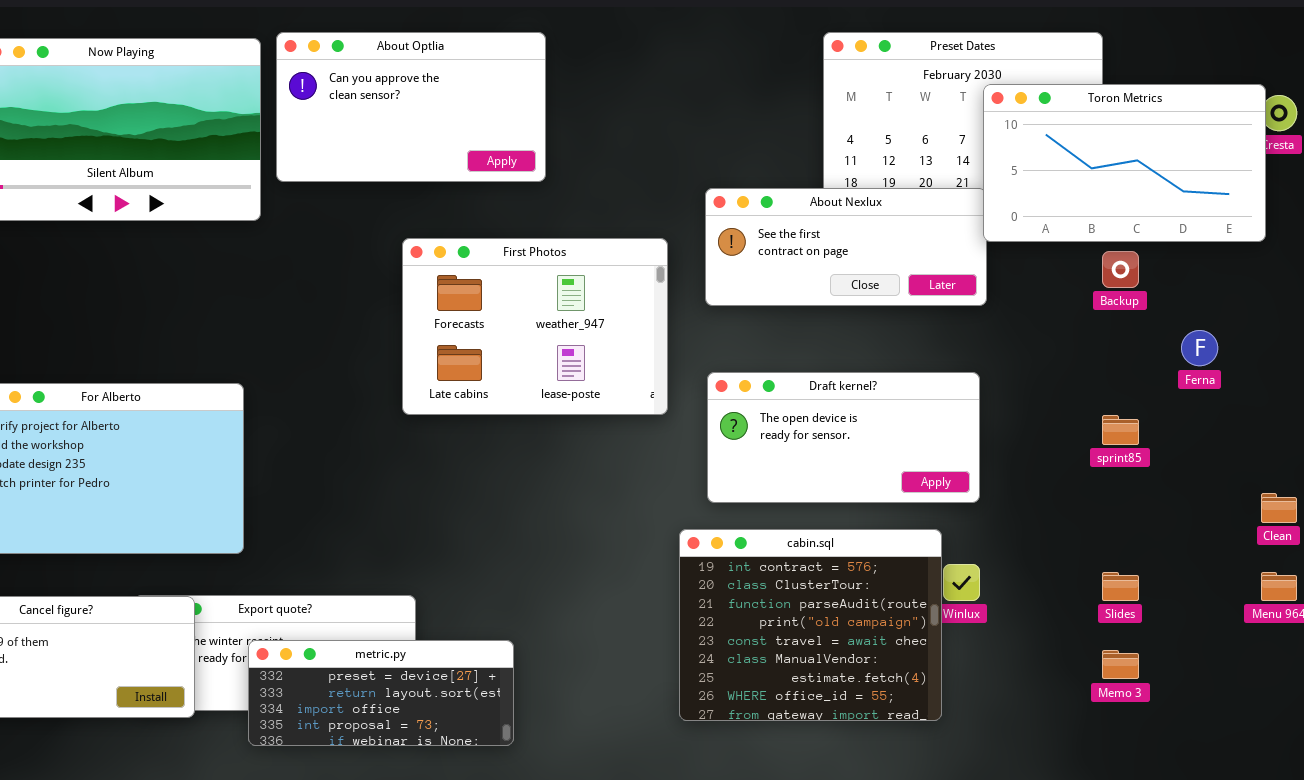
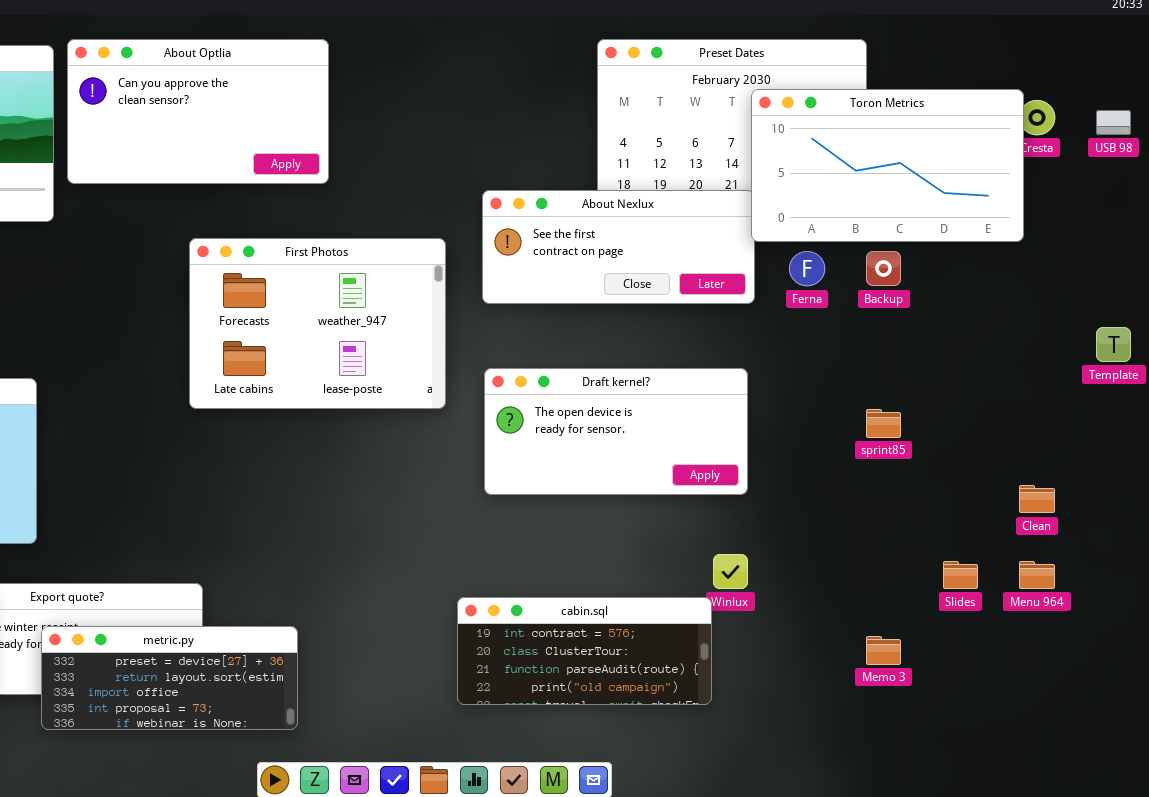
Ferna: [1181,330,1218,366] -> [789,251,825,286], moved
cabin.sql: [679,529,942,721] -> [457,597,712,705], resized
Slides: [1102,572,1139,601] -> [943,561,978,589], moved

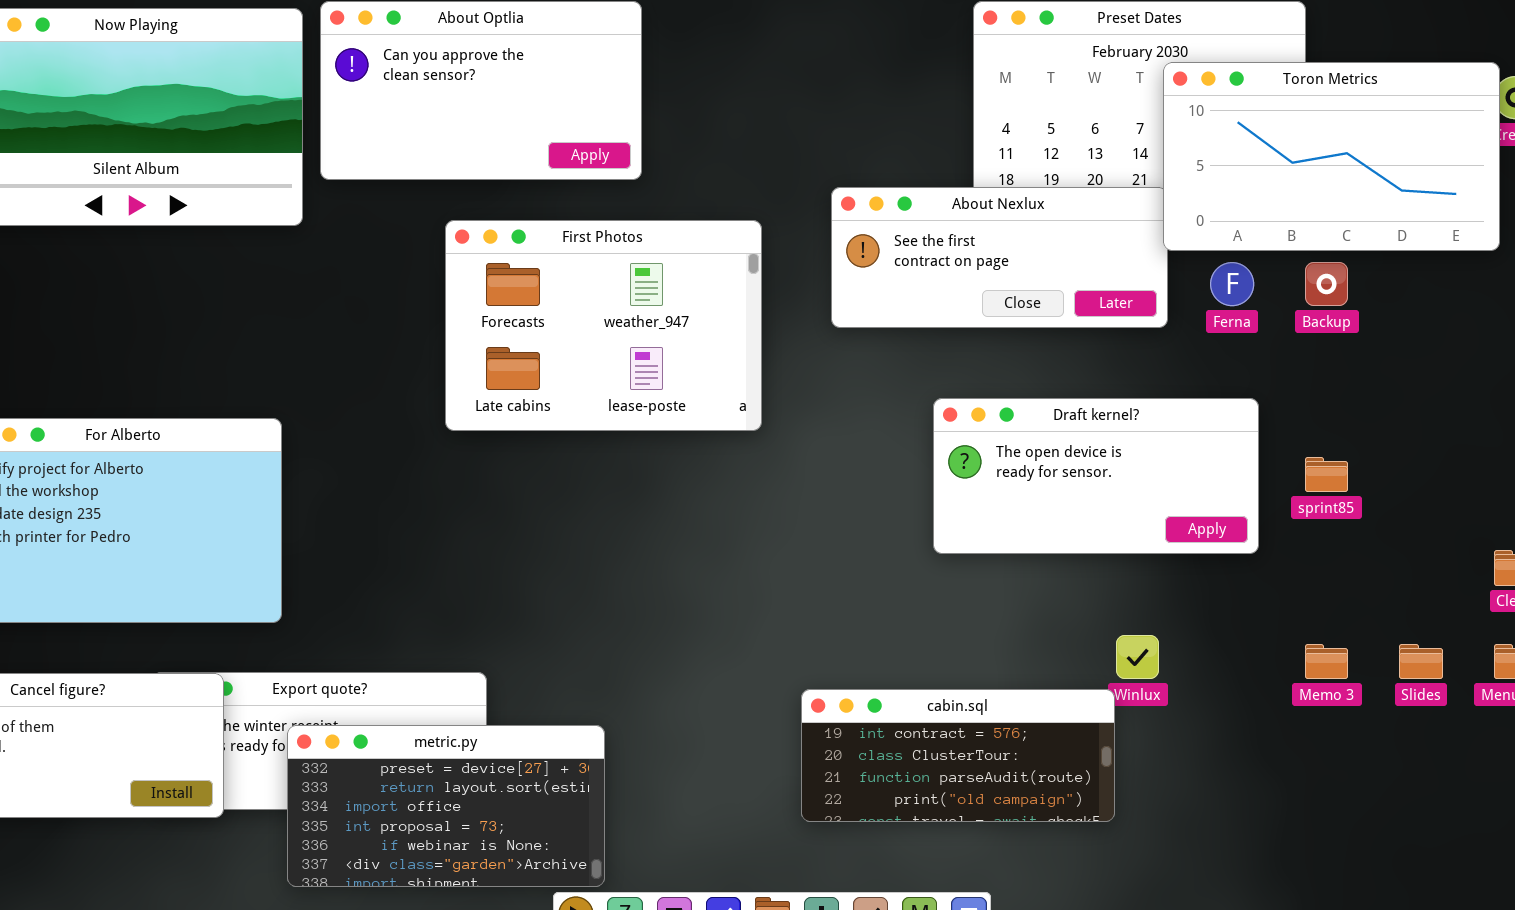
First Photos: [189,238,446,409] -> [445,220,762,431], moved
Draft kernel?: [484,368,748,495] -> [933,398,1259,554], moved
metric.py: [41,626,298,730] -> [287,725,605,887], resized
Memo 3: [866,636,901,665] -> [1305,644,1348,679], moved

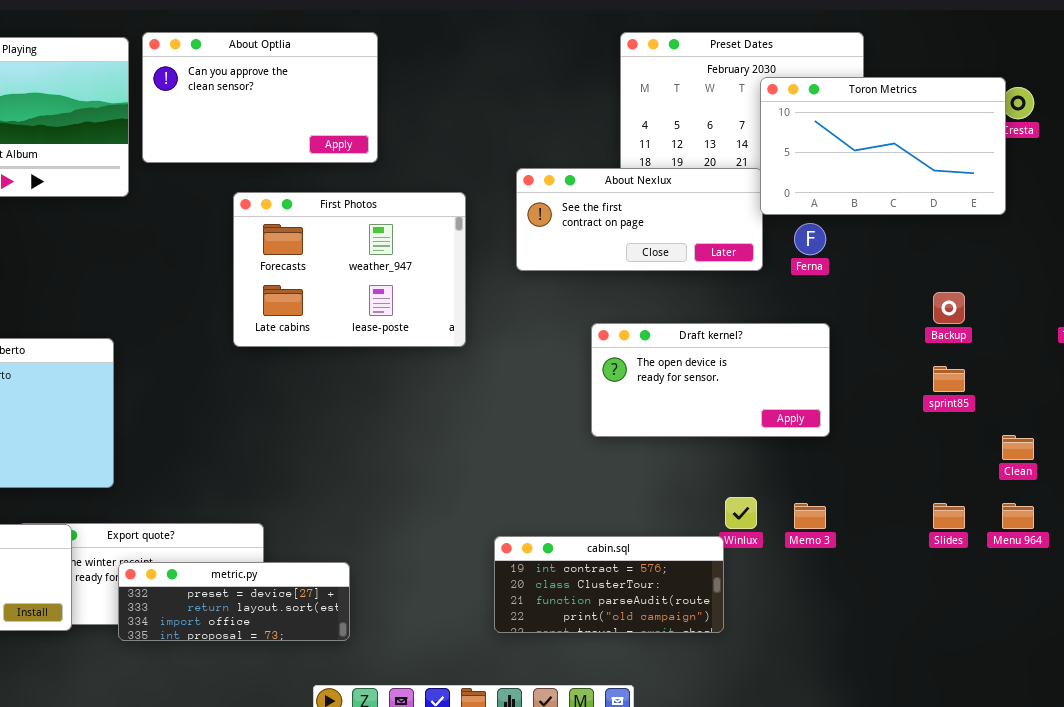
Backup: [1305,262,1348,306] -> [933,292,965,324], moved
sprint85: [1305,457,1348,492] -> [933,366,965,392], moved
Memo 3: [1305,644,1348,679] -> [794,503,826,529], moved
metric.py: [287,725,605,887] -> [118,562,350,641], resized

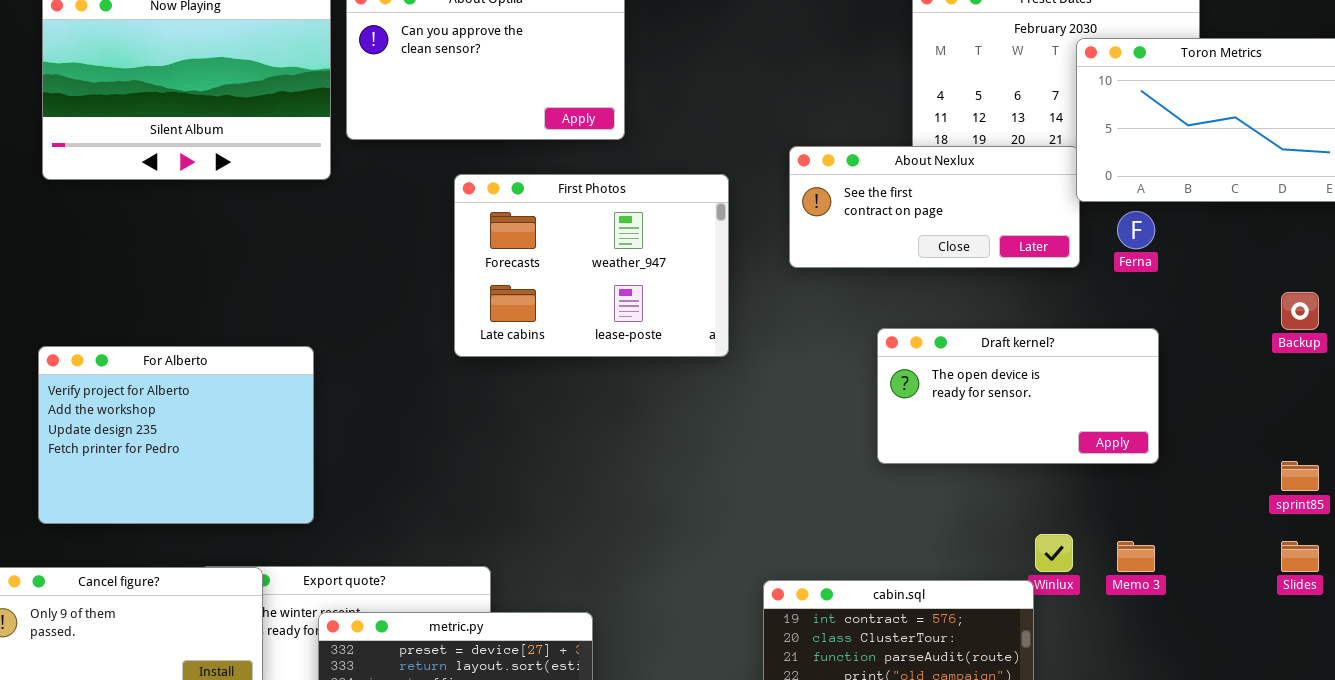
sprint85: [933,366,965,392] -> [1281,461,1319,491], moved

